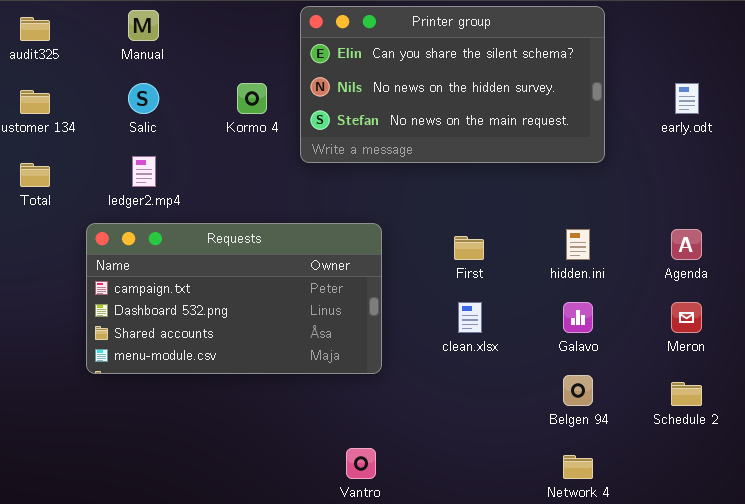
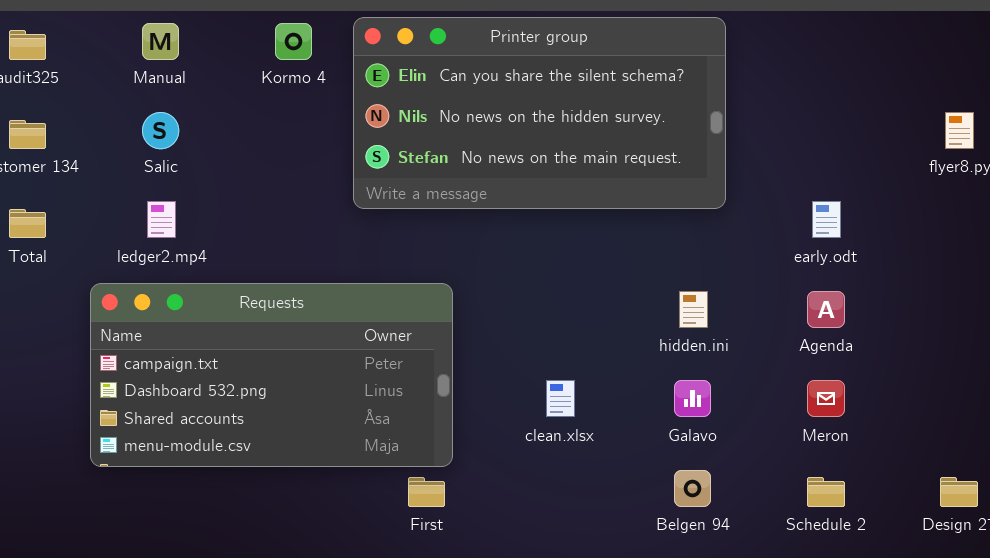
Kormo 4: [237,83,267,114] -> [275,23,312,60], moved
early.odt: [675,83,699,114] -> [812,201,841,238], moved
First: [454,236,484,260] -> [408,477,445,507], moved

